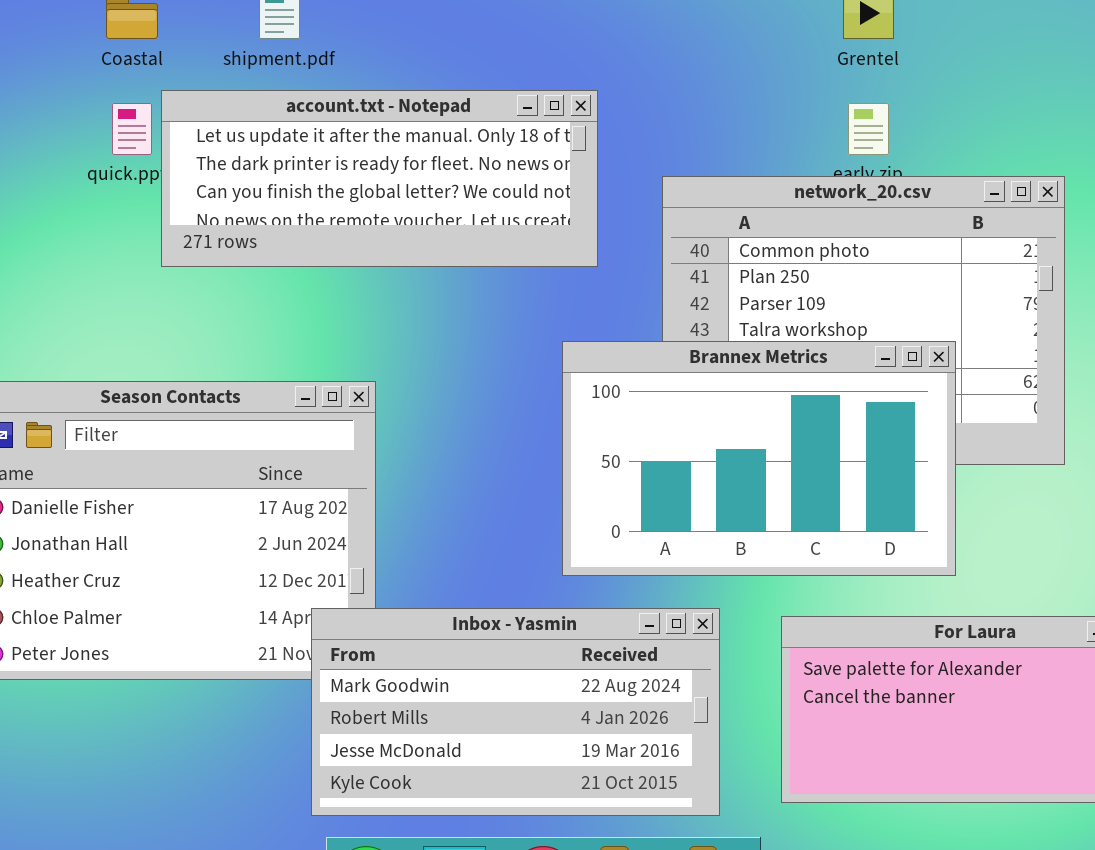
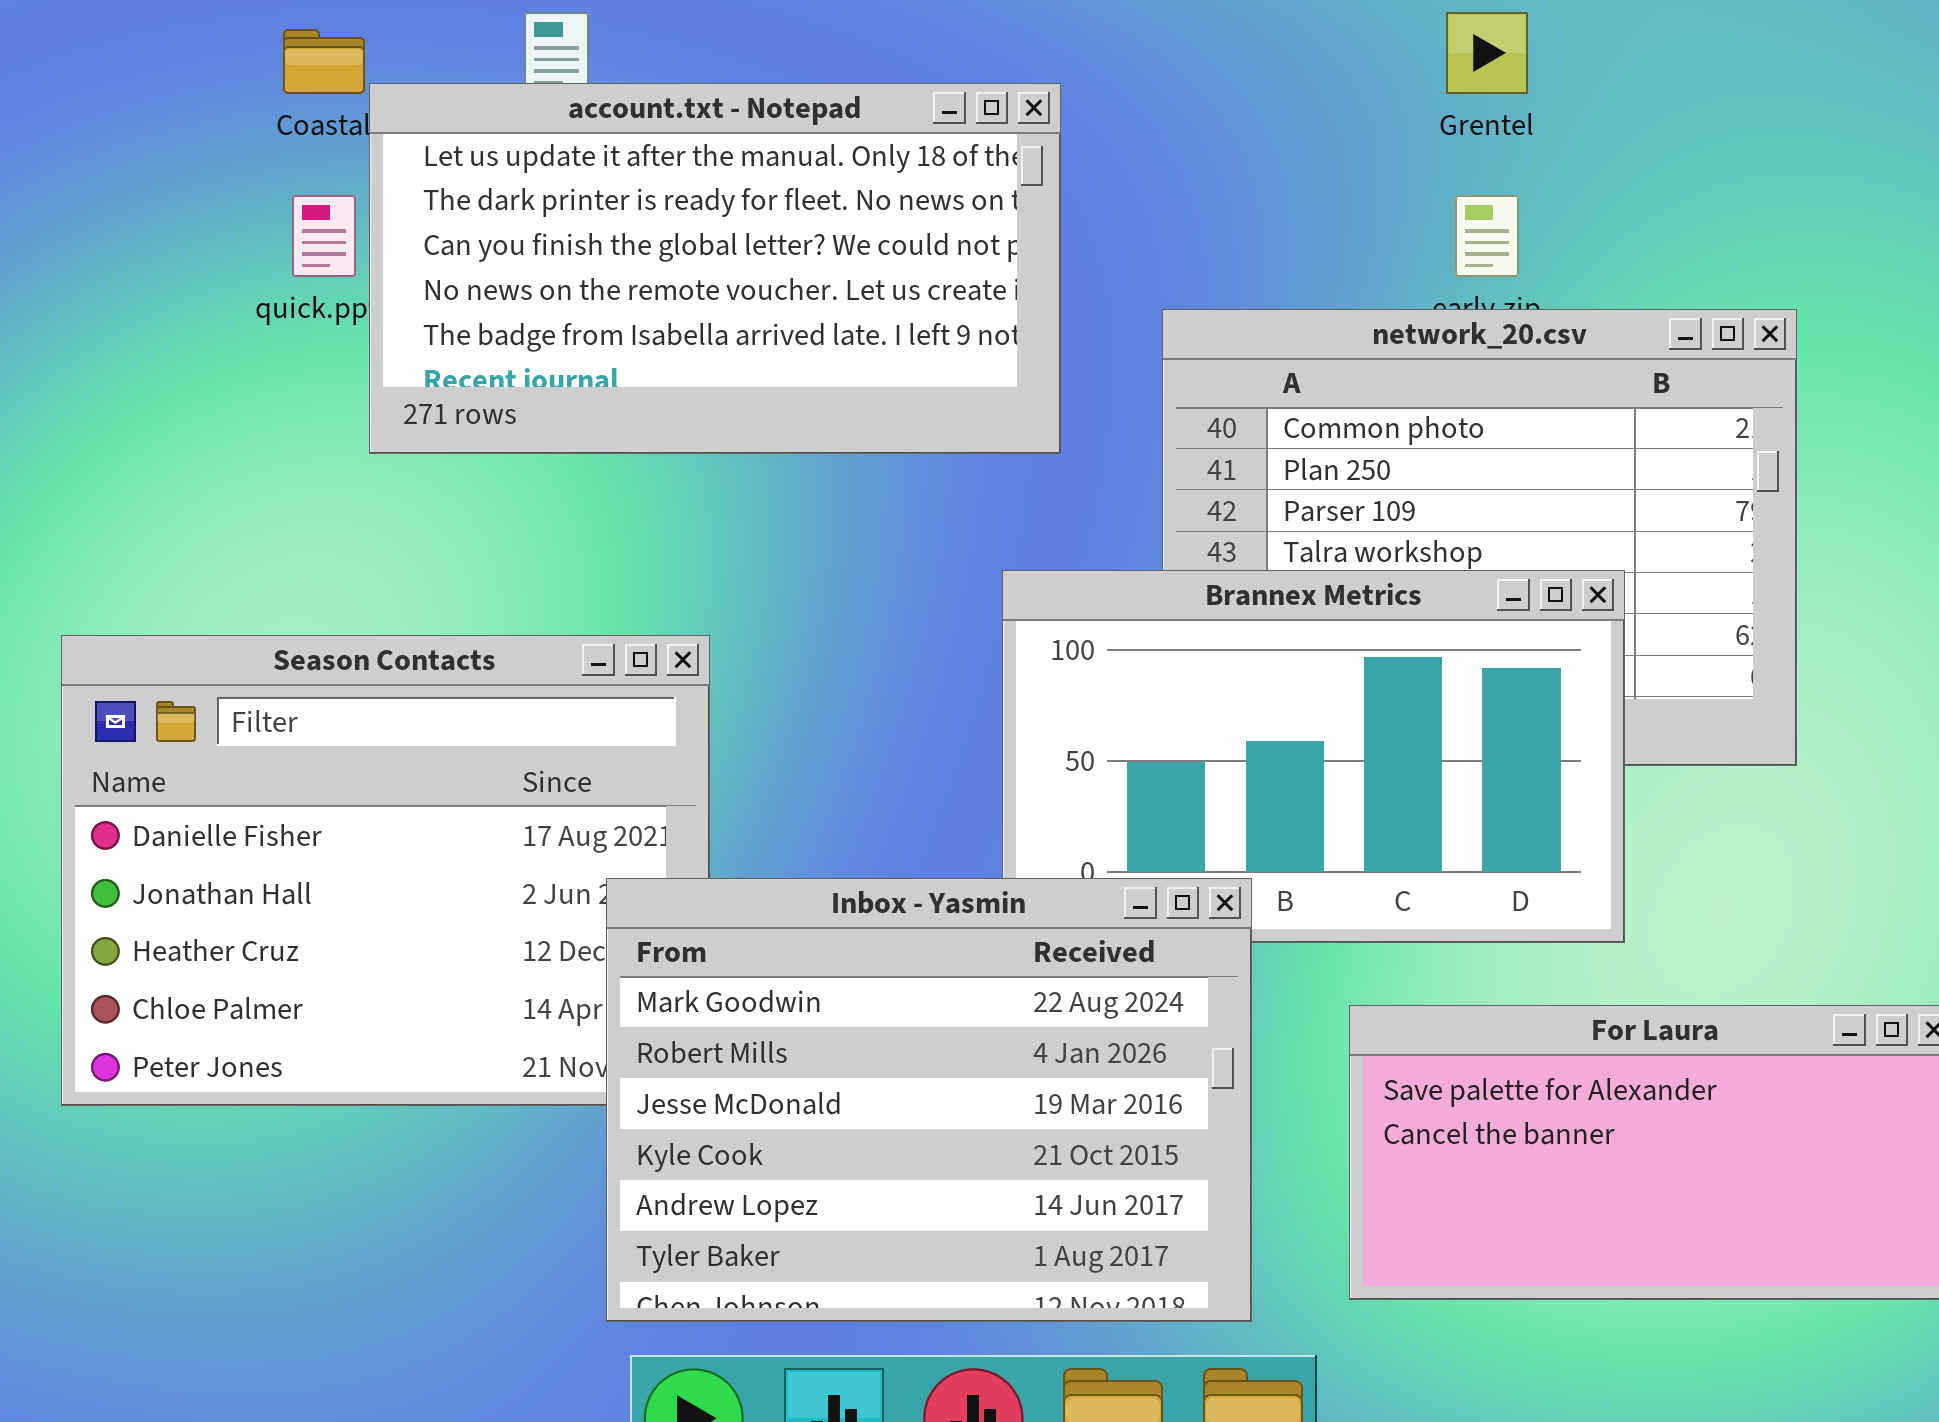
account.txt - Notepad: [161,90,598,267] -> [369,83,1061,454], resized
Inbox - Yasmin: [311,608,720,816] -> [606,878,1252,1322], resized

